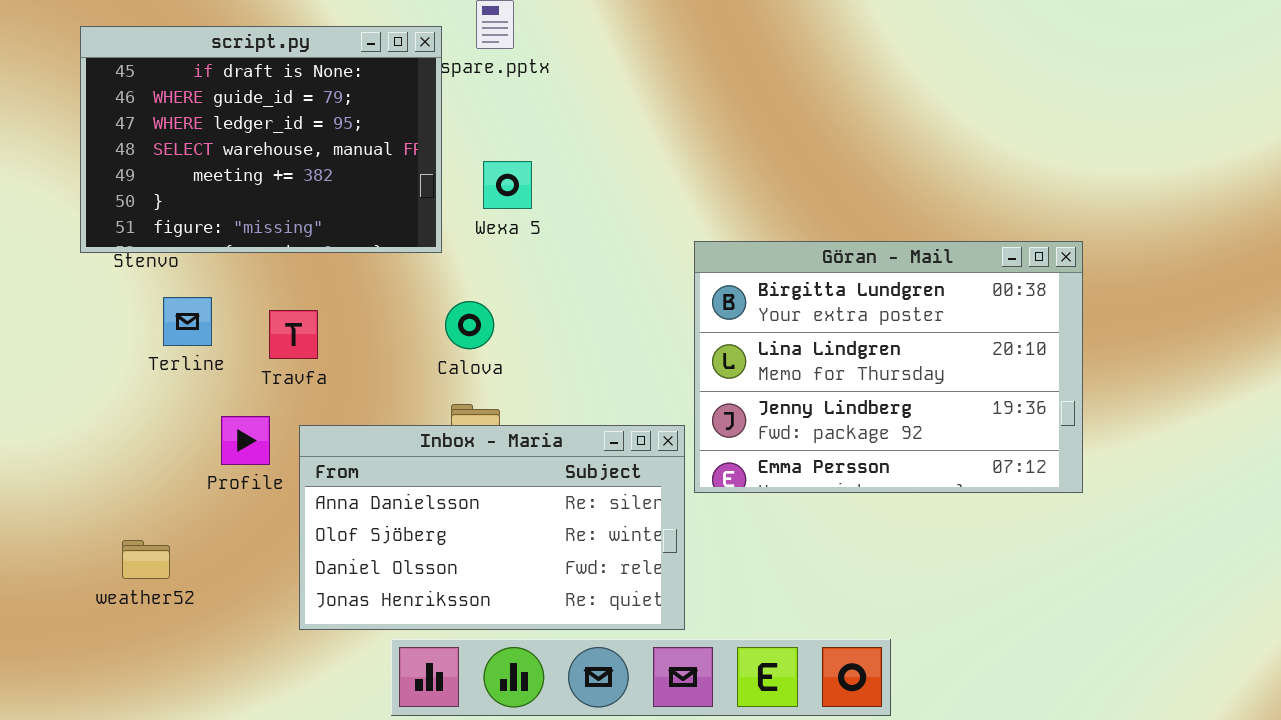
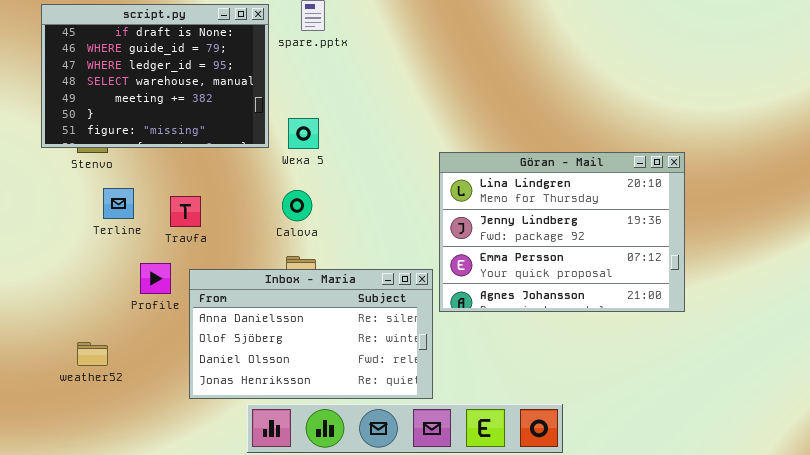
script.py: [80,26,442,253] -> [41,4,269,148], moved
Wexa 5: [483,161,532,209] -> [288,118,319,149], moved
Göran - Mail: [694,241,1083,493] -> [439,152,685,312], scrolled down 1 row

